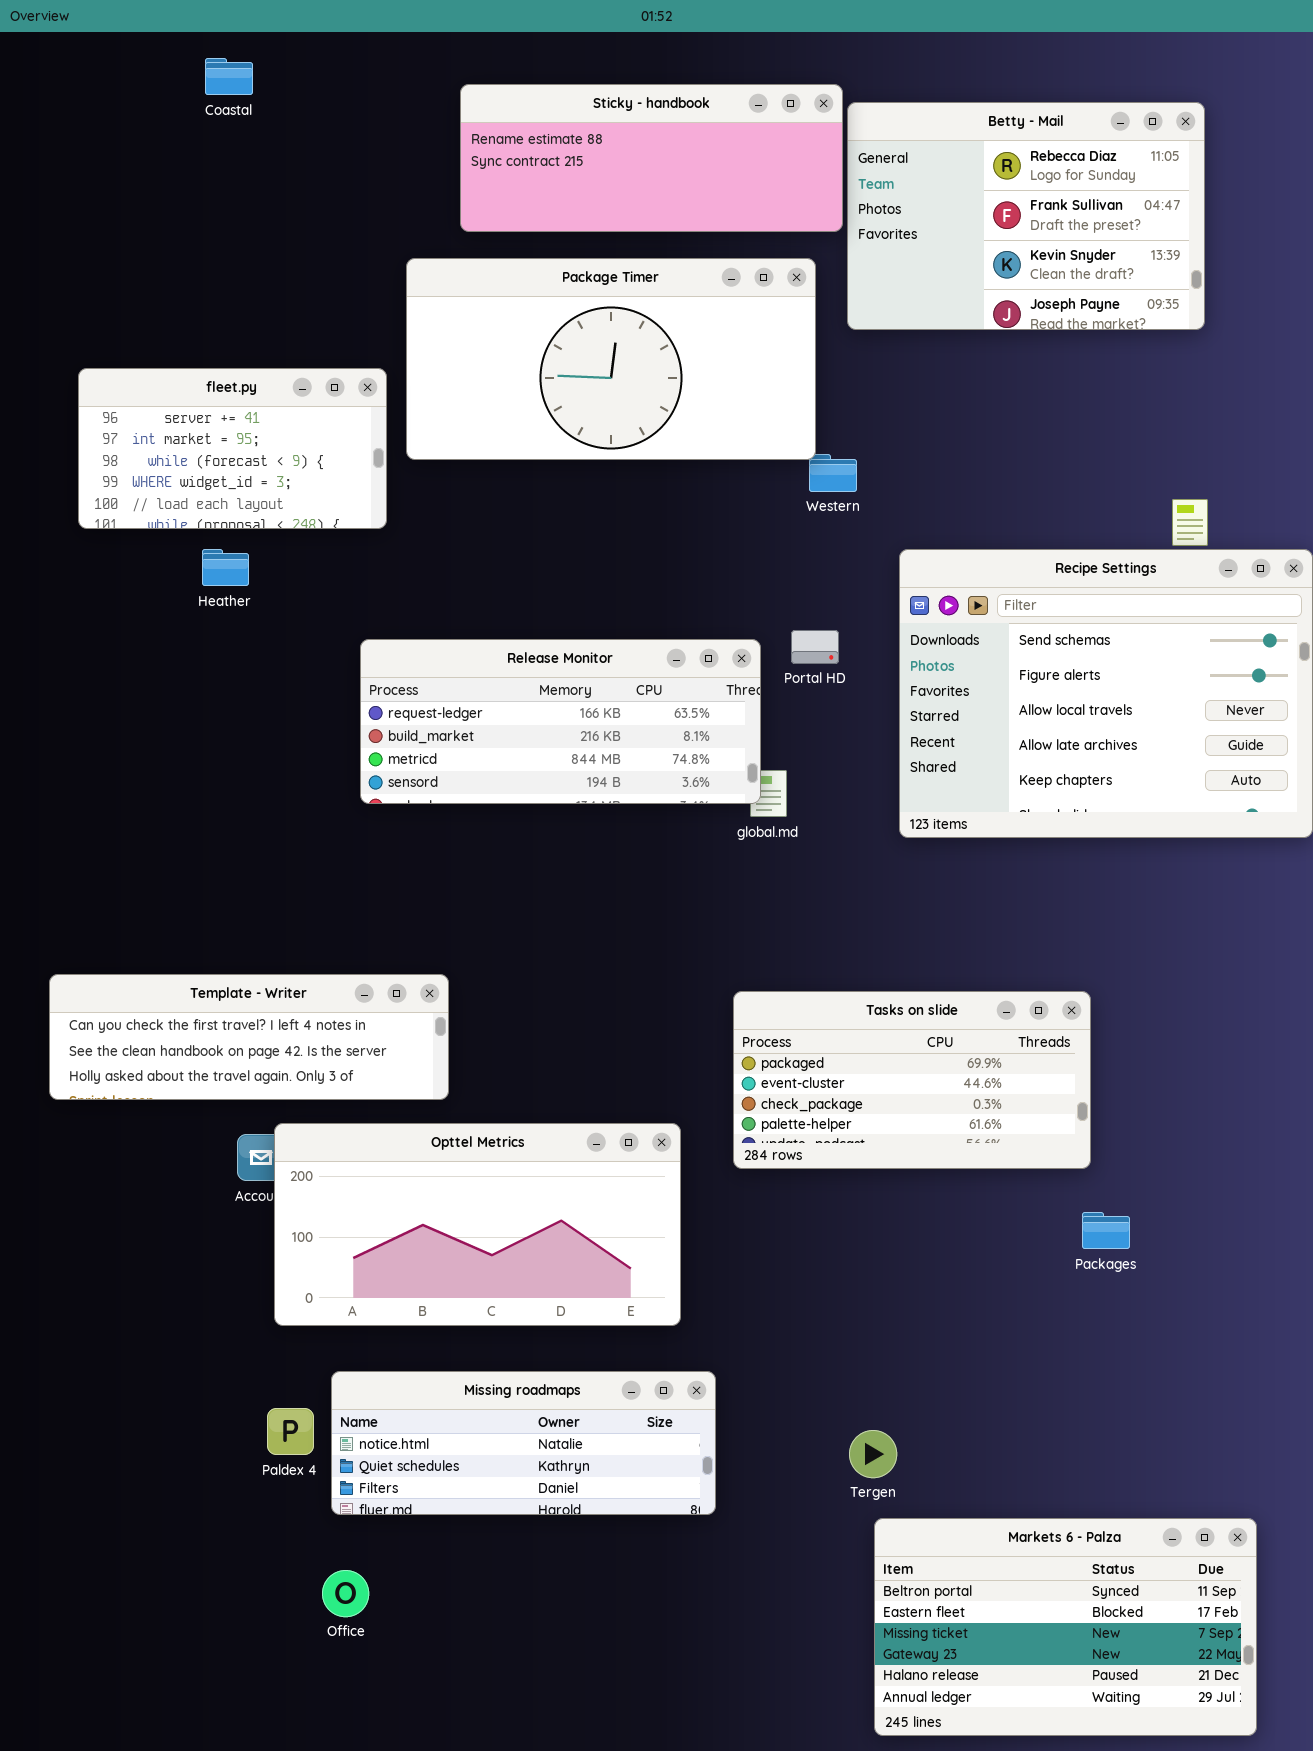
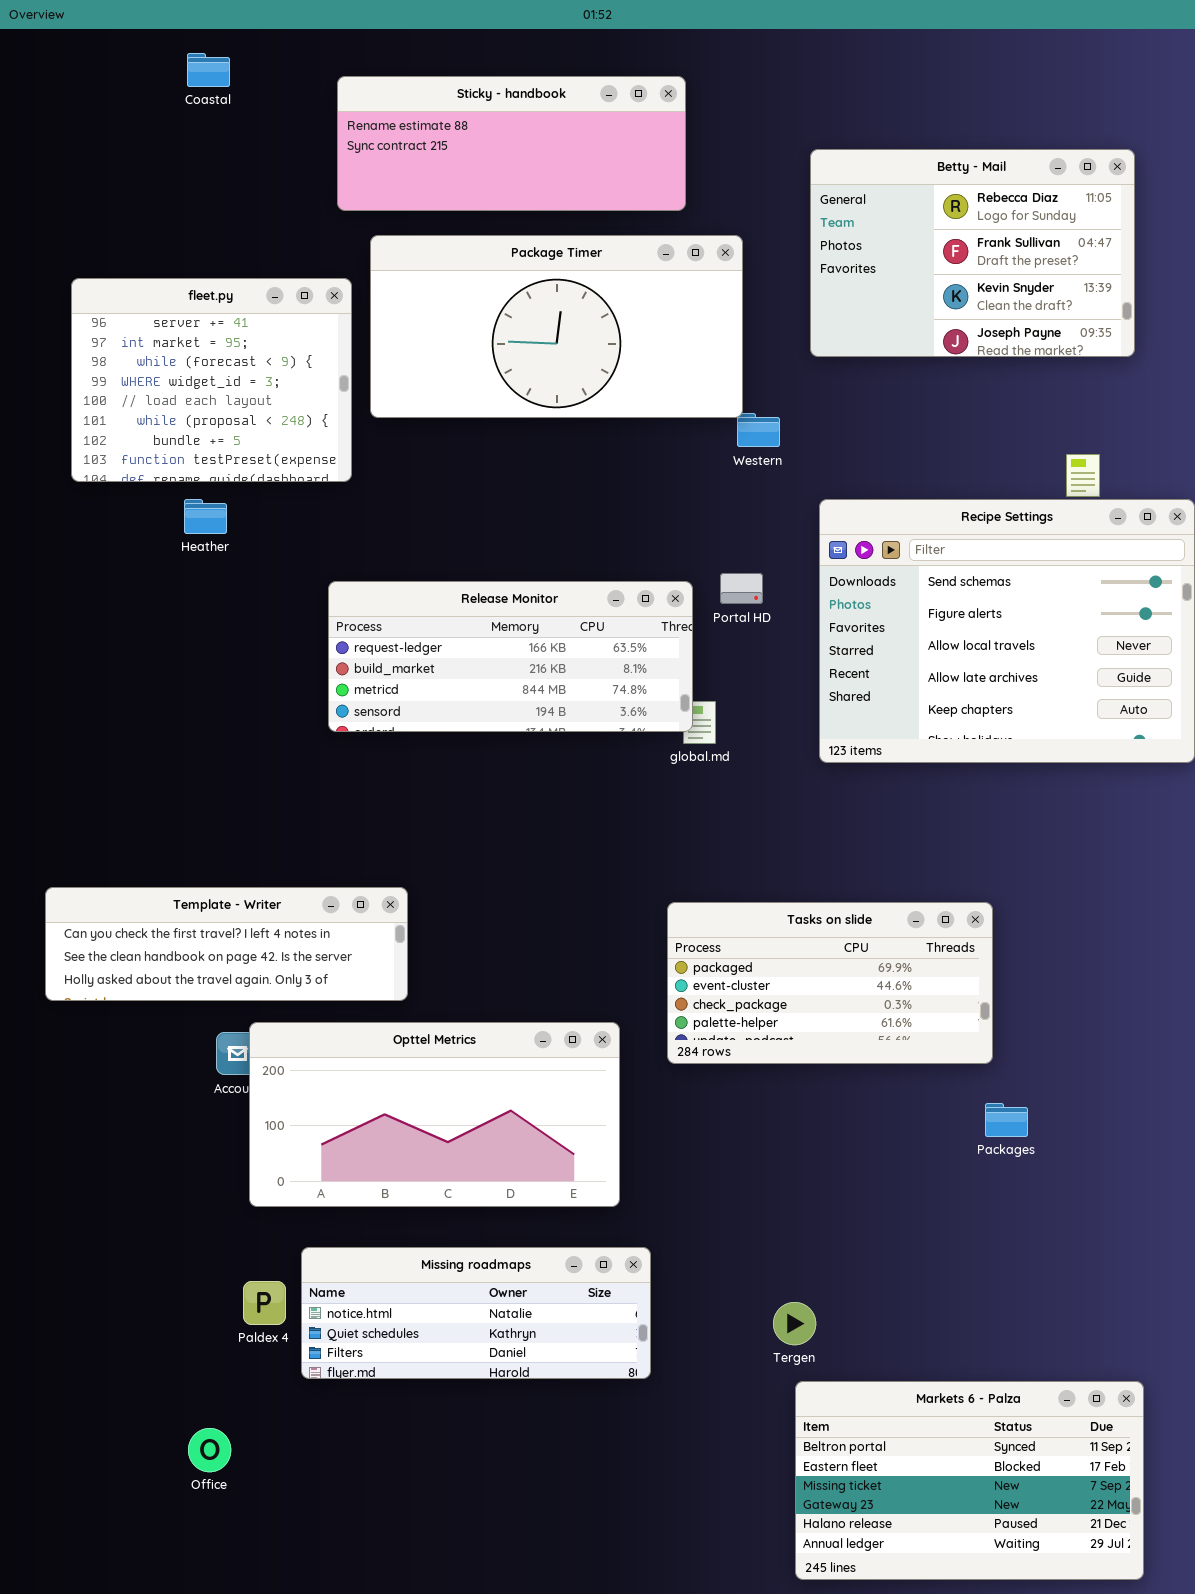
Sticky - handbook: [460,84,843,232] -> [337,76,686,211], moved
Betty - Mail: [847,102,1205,330] -> [810,149,1135,357], moved
fleet.py: [78,368,387,529] -> [71,278,352,482], resized
Office: [322,1570,369,1617] -> [188,1428,231,1472], moved

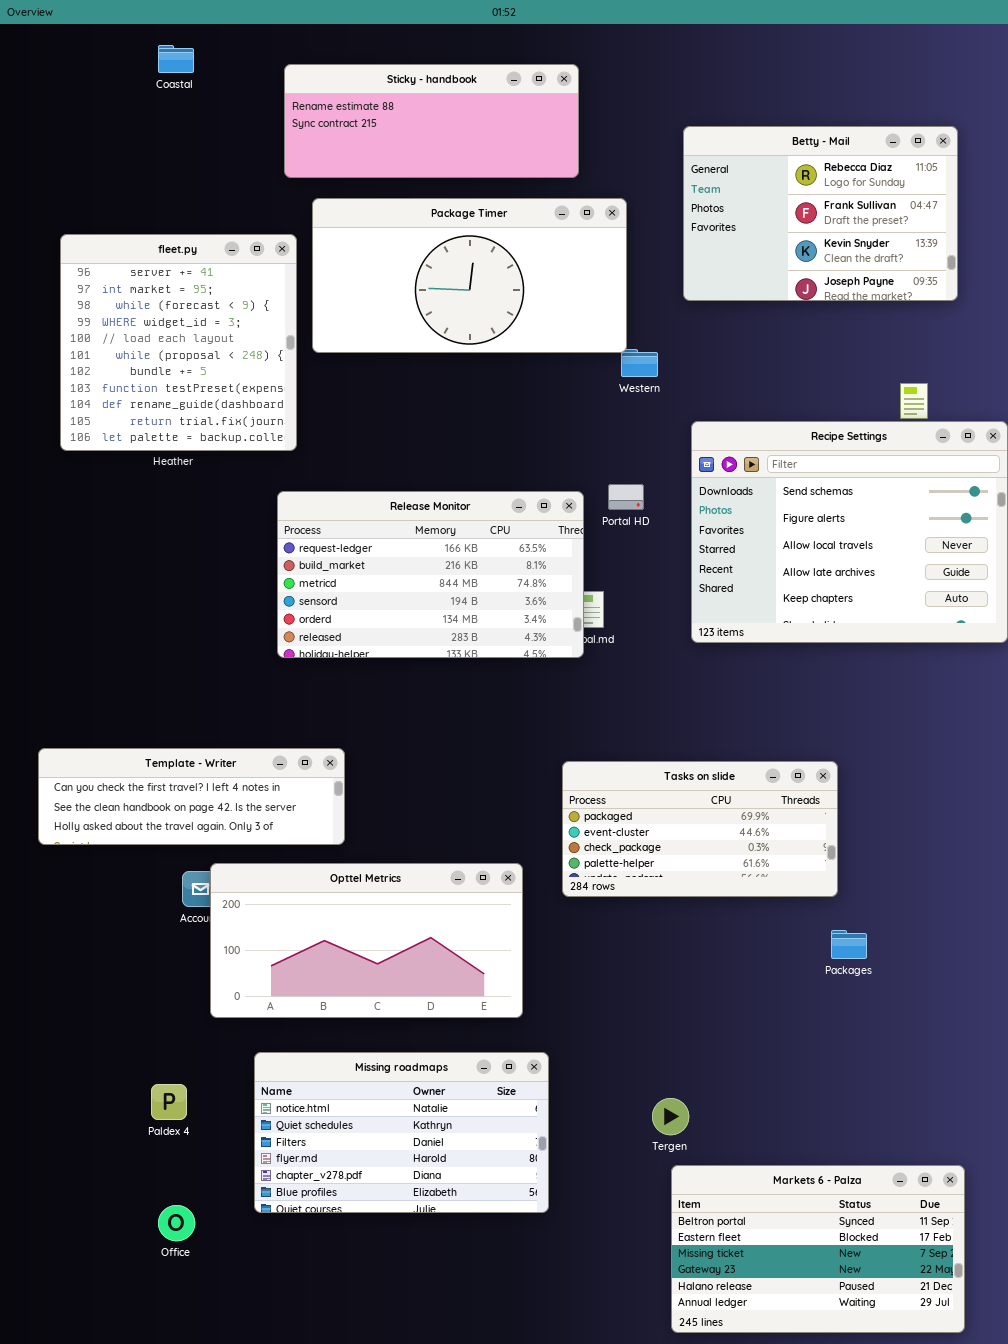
fleet.py: [71,278,352,482] -> [60,234,297,451], resized
Release Monitor: [328,581,693,732] -> [277,491,584,658], resized
Missing roadmaps: [301,1247,651,1379] -> [254,1052,549,1213], resized
Paldex 4: [243,1281,286,1325] -> [151,1084,187,1120], moved

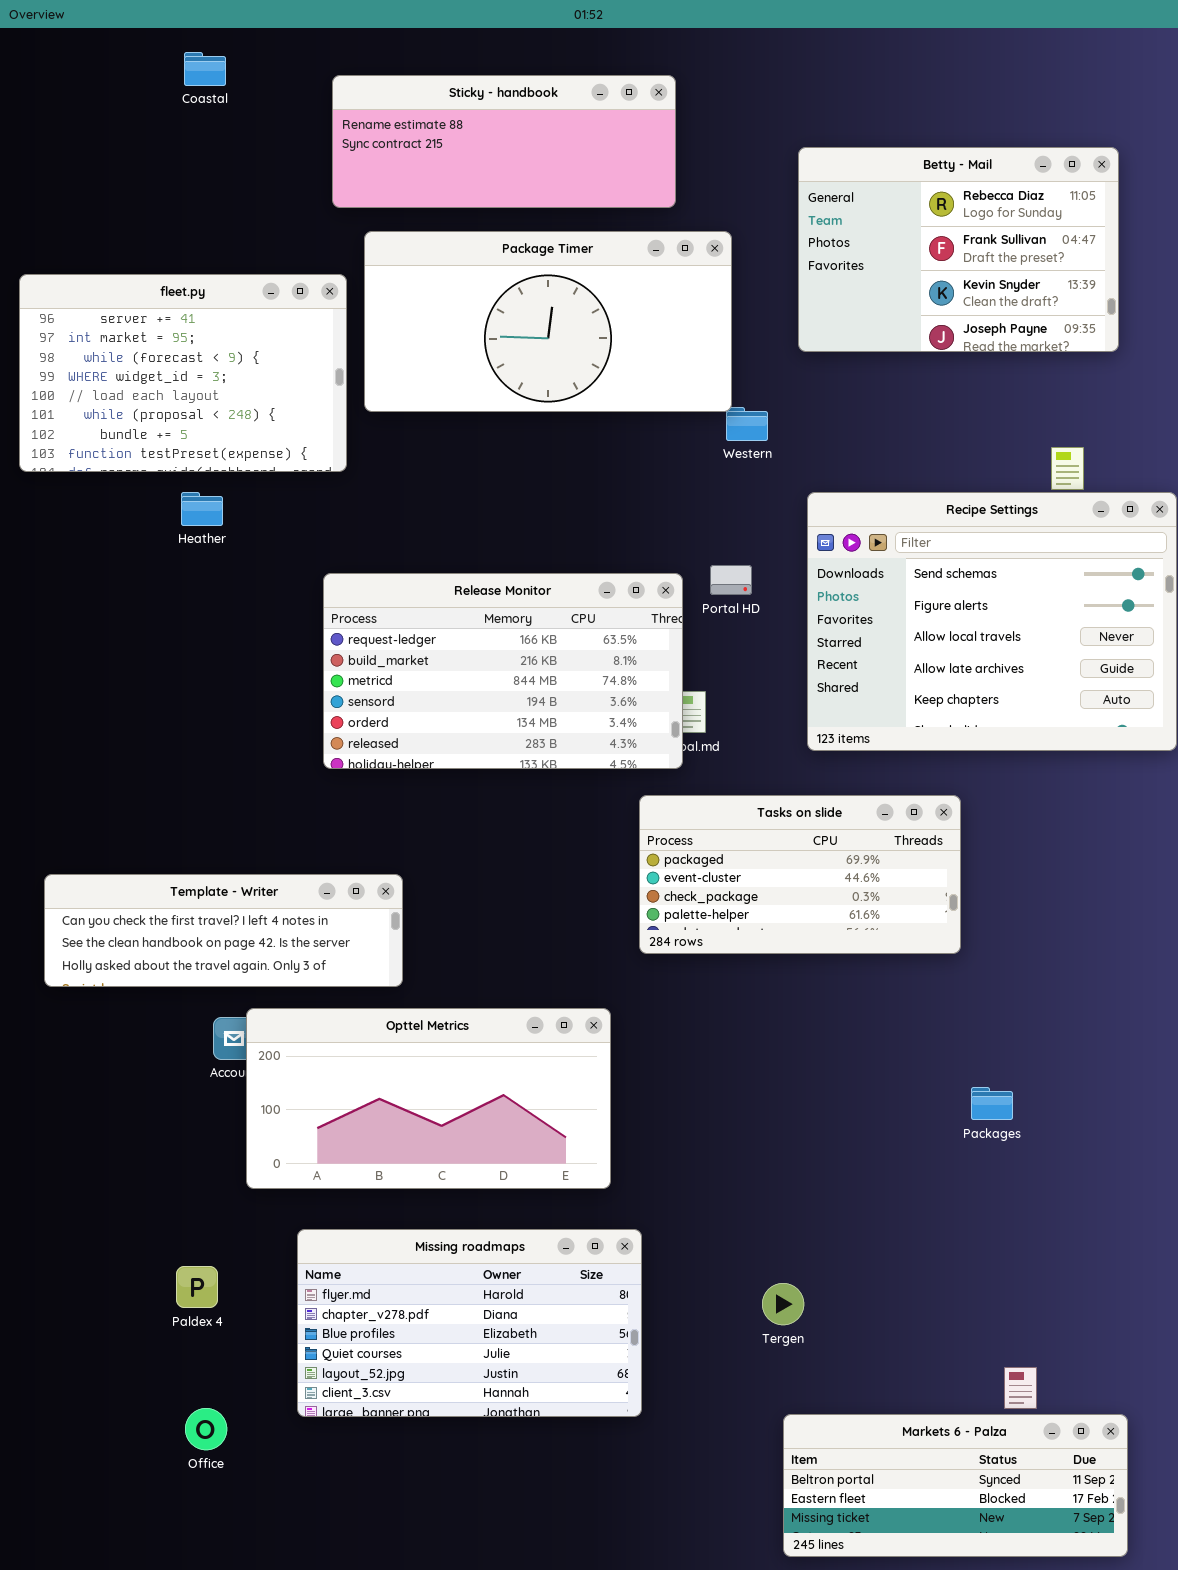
fleet.py: [60,234,297,451] -> [19,274,347,472], resized
Tasks on slide: [562,761,838,897] -> [639,795,961,954], moved
Missing roadmaps: [254,1052,549,1213] -> [297,1229,642,1417], scrolled down 3 rows
Markets 6 - Palza: [671,1165,965,1333] -> [783,1414,1128,1557], resized

